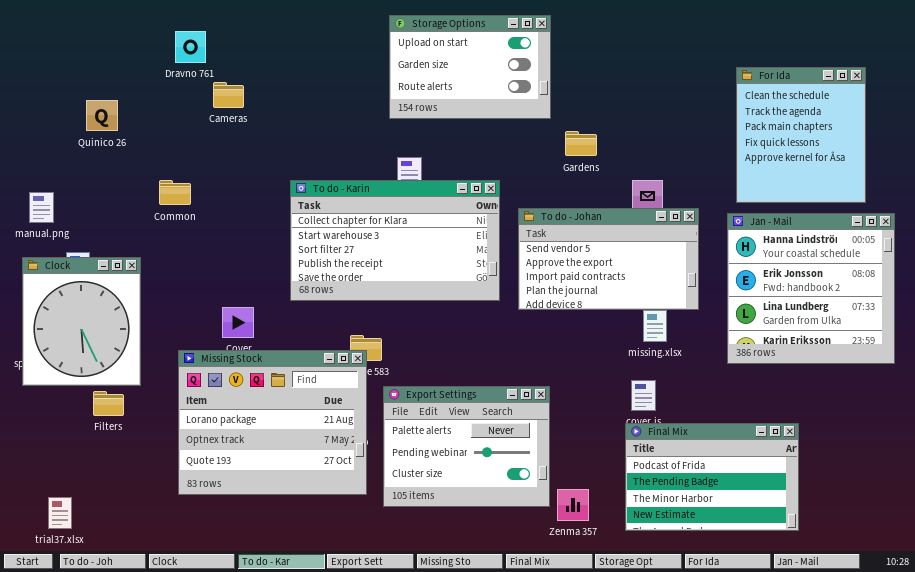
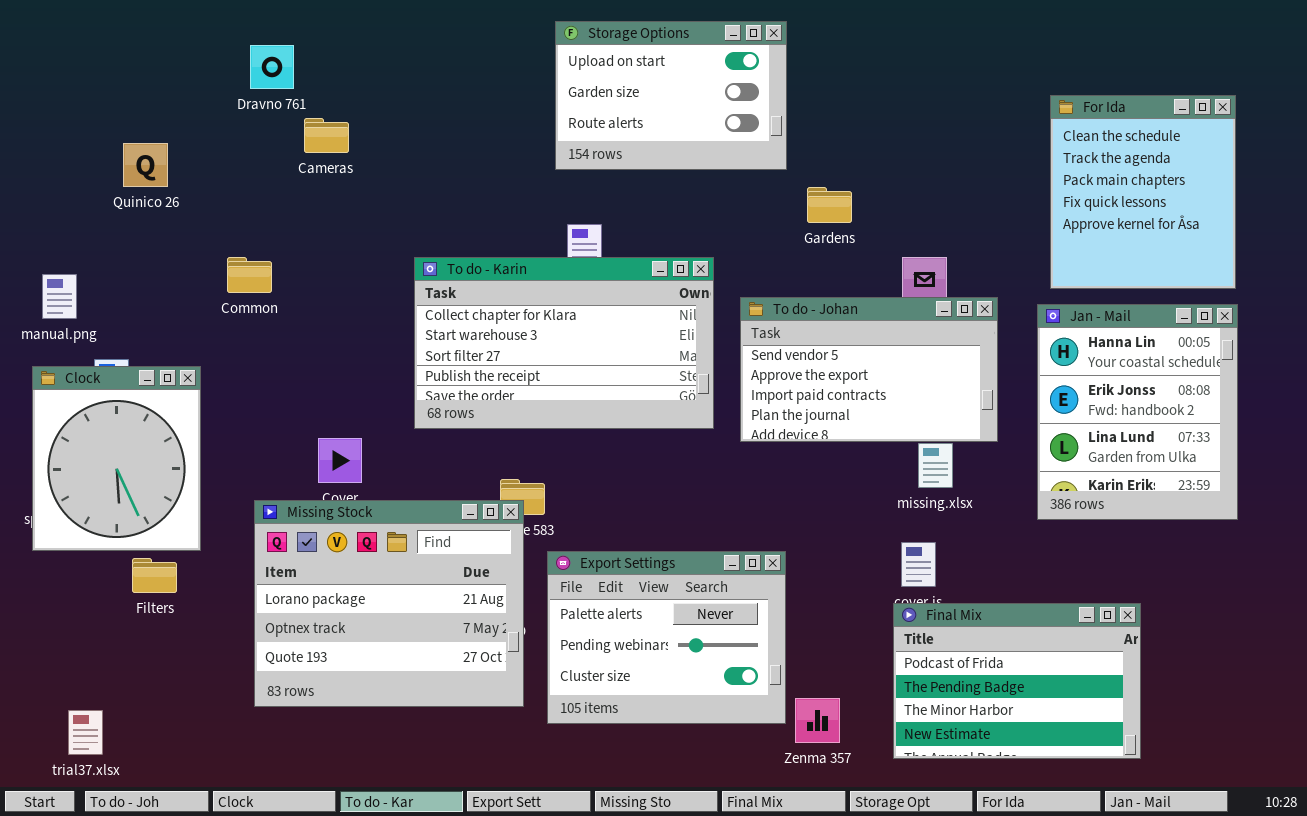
Jan - Mail: [727,213,895,364] -> [1037,304,1238,520], resized

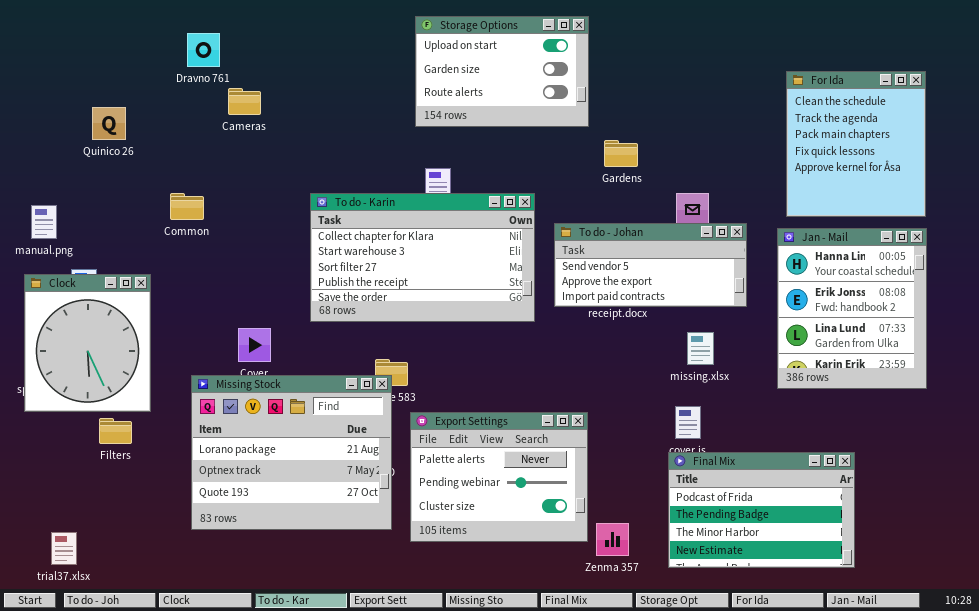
To do - Johan: [740,297,998,442] -> [554,223,747,307], resized

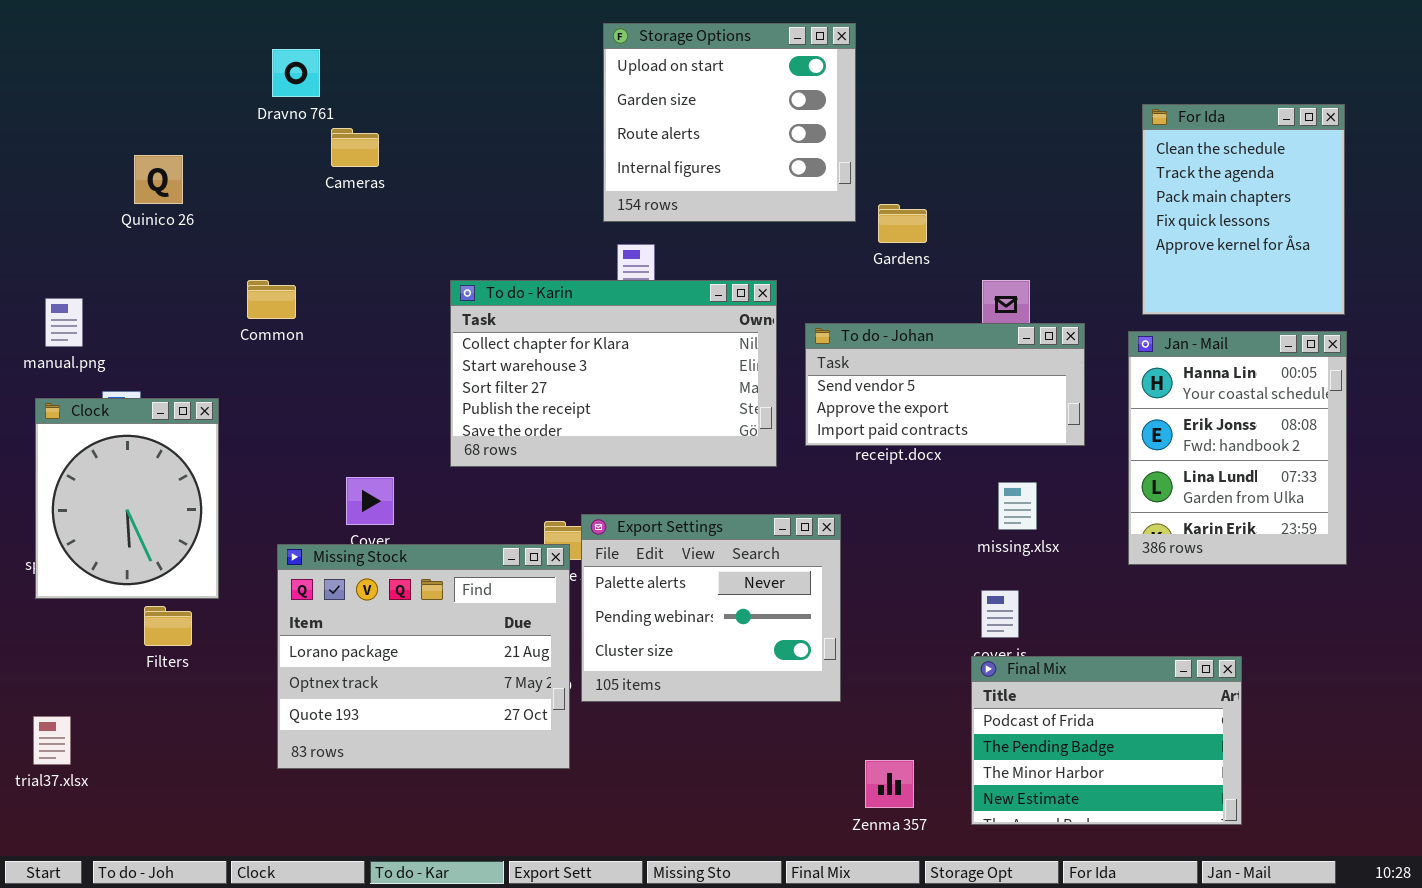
Storage Options: [415,16,589,127] -> [603,23,856,222], resized
Export Settings: [410,412,588,542] -> [581,514,841,702], moved
trial37.xlsx: [51,532,77,565] -> [33,716,71,765], moved

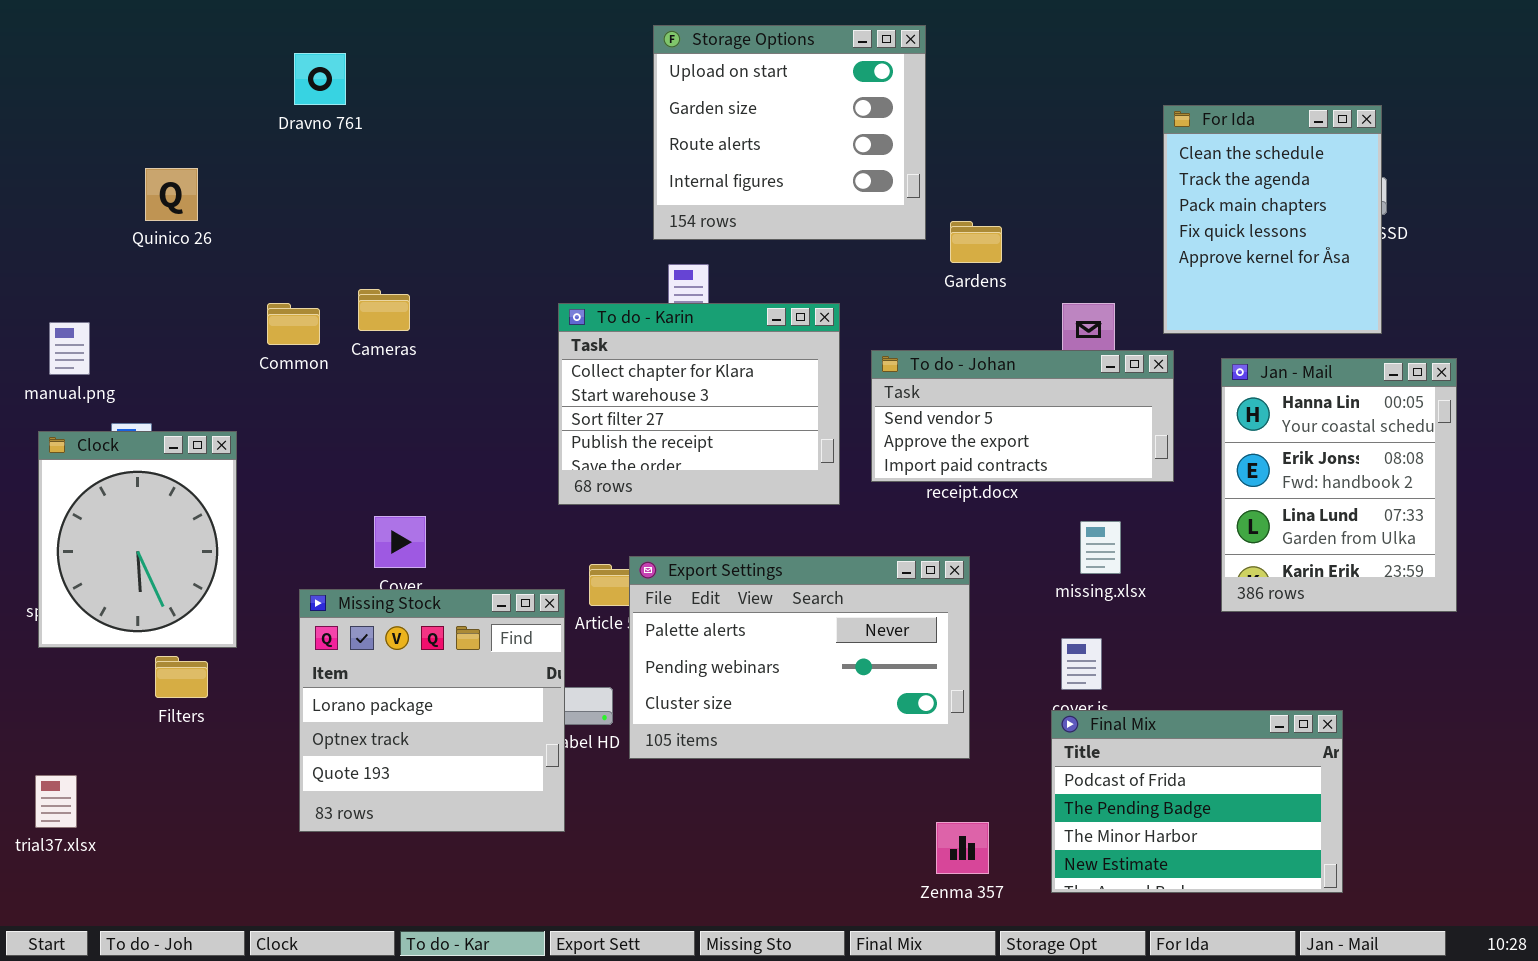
For Ida: [1142,104,1345,315] -> [1163,105,1382,334], moved
Cameras: [331,128,379,167] -> [358,289,410,331], moved
To do - Karin: [450,280,777,467] -> [558,303,840,505], resized
Export Settings: [581,514,841,702] -> [629,556,970,759], resized
Missing Stock: [277,544,570,769] -> [299,589,565,832], resized

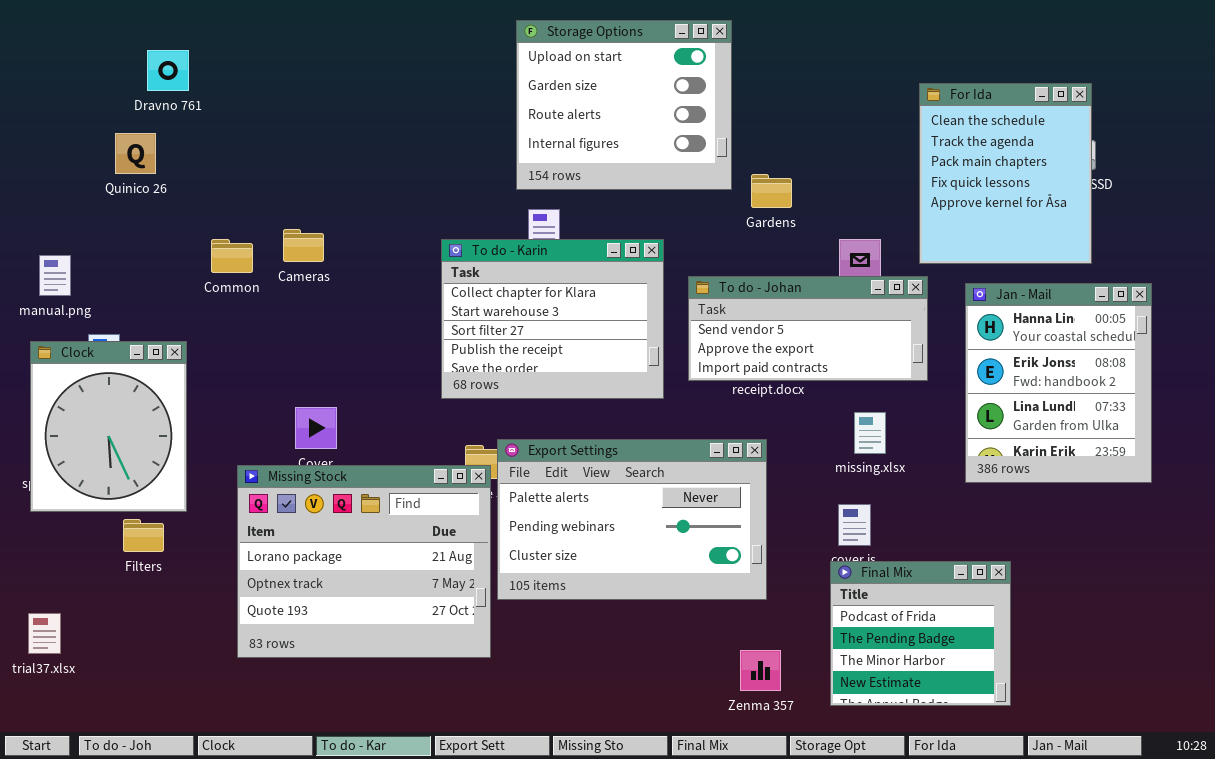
Dravno 761: [294,53,346,105] -> [147,50,189,91], moved
Missing Stock: [299,589,565,832] -> [237,465,491,658], resized
Final Mix: [1051,710,1343,893] -> [830,561,1011,706], resized

